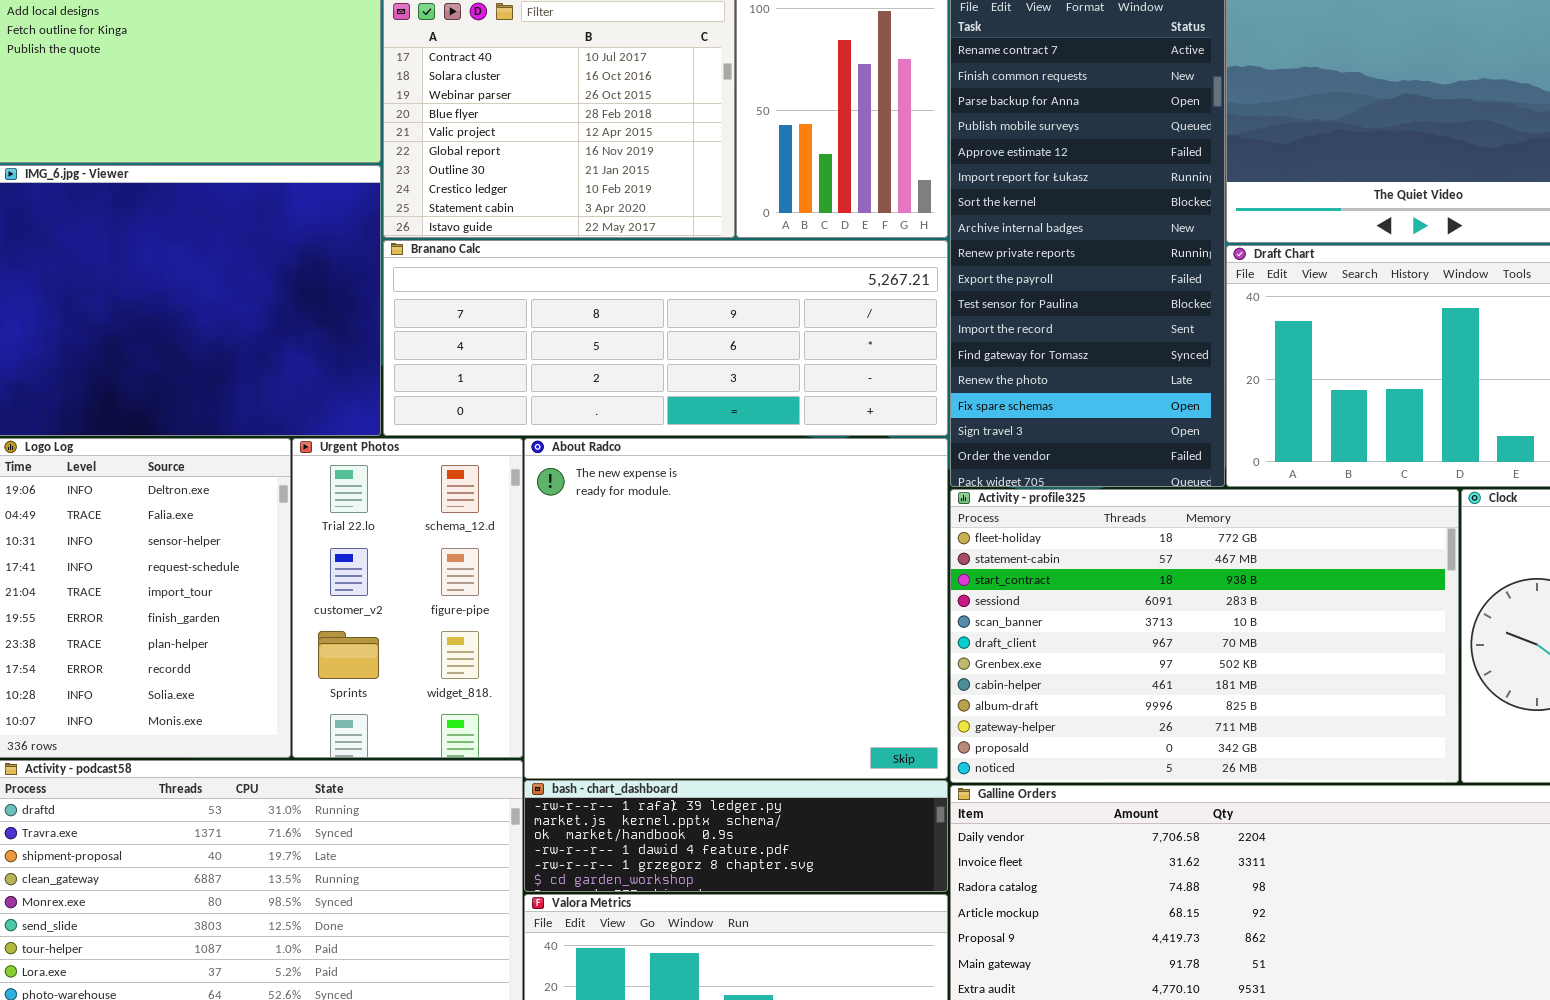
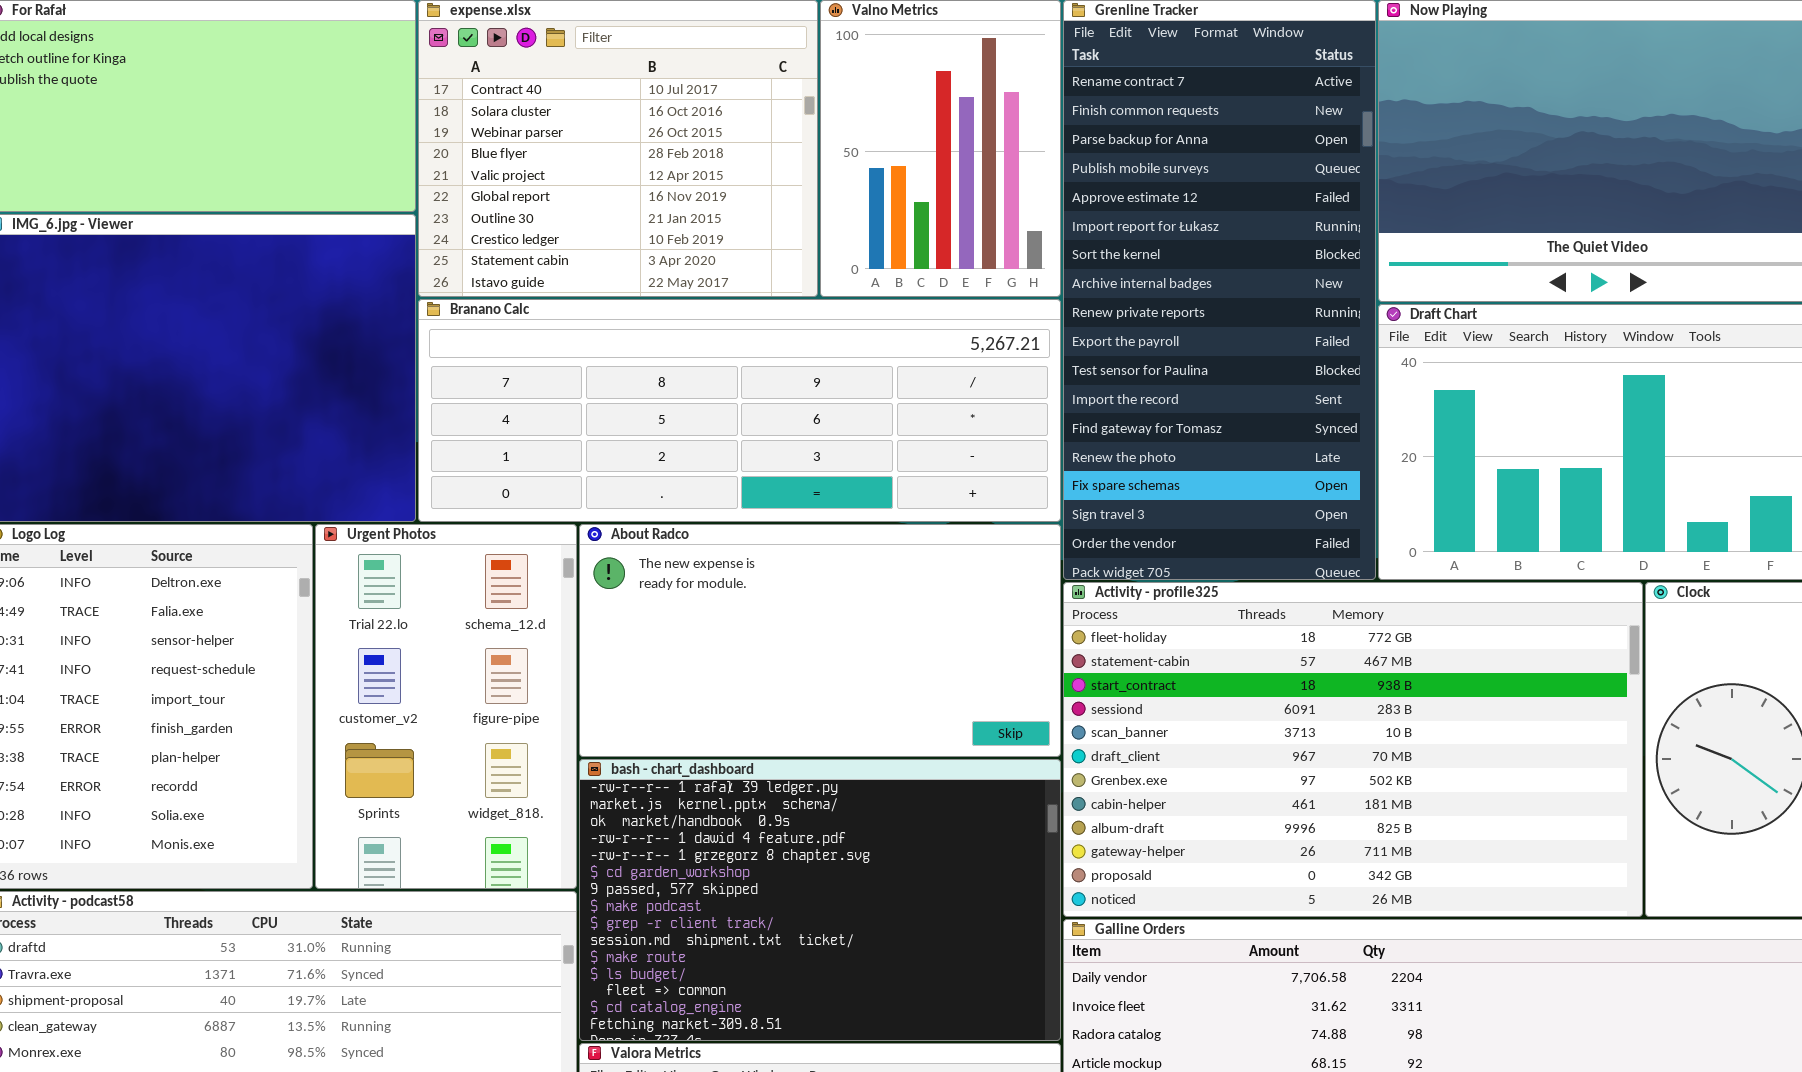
About Radco: [524,438,948,779] -> [579,524,1061,757], resized
bash - chart_dashboard: [524,780,948,892] -> [579,759,1061,1041], resized

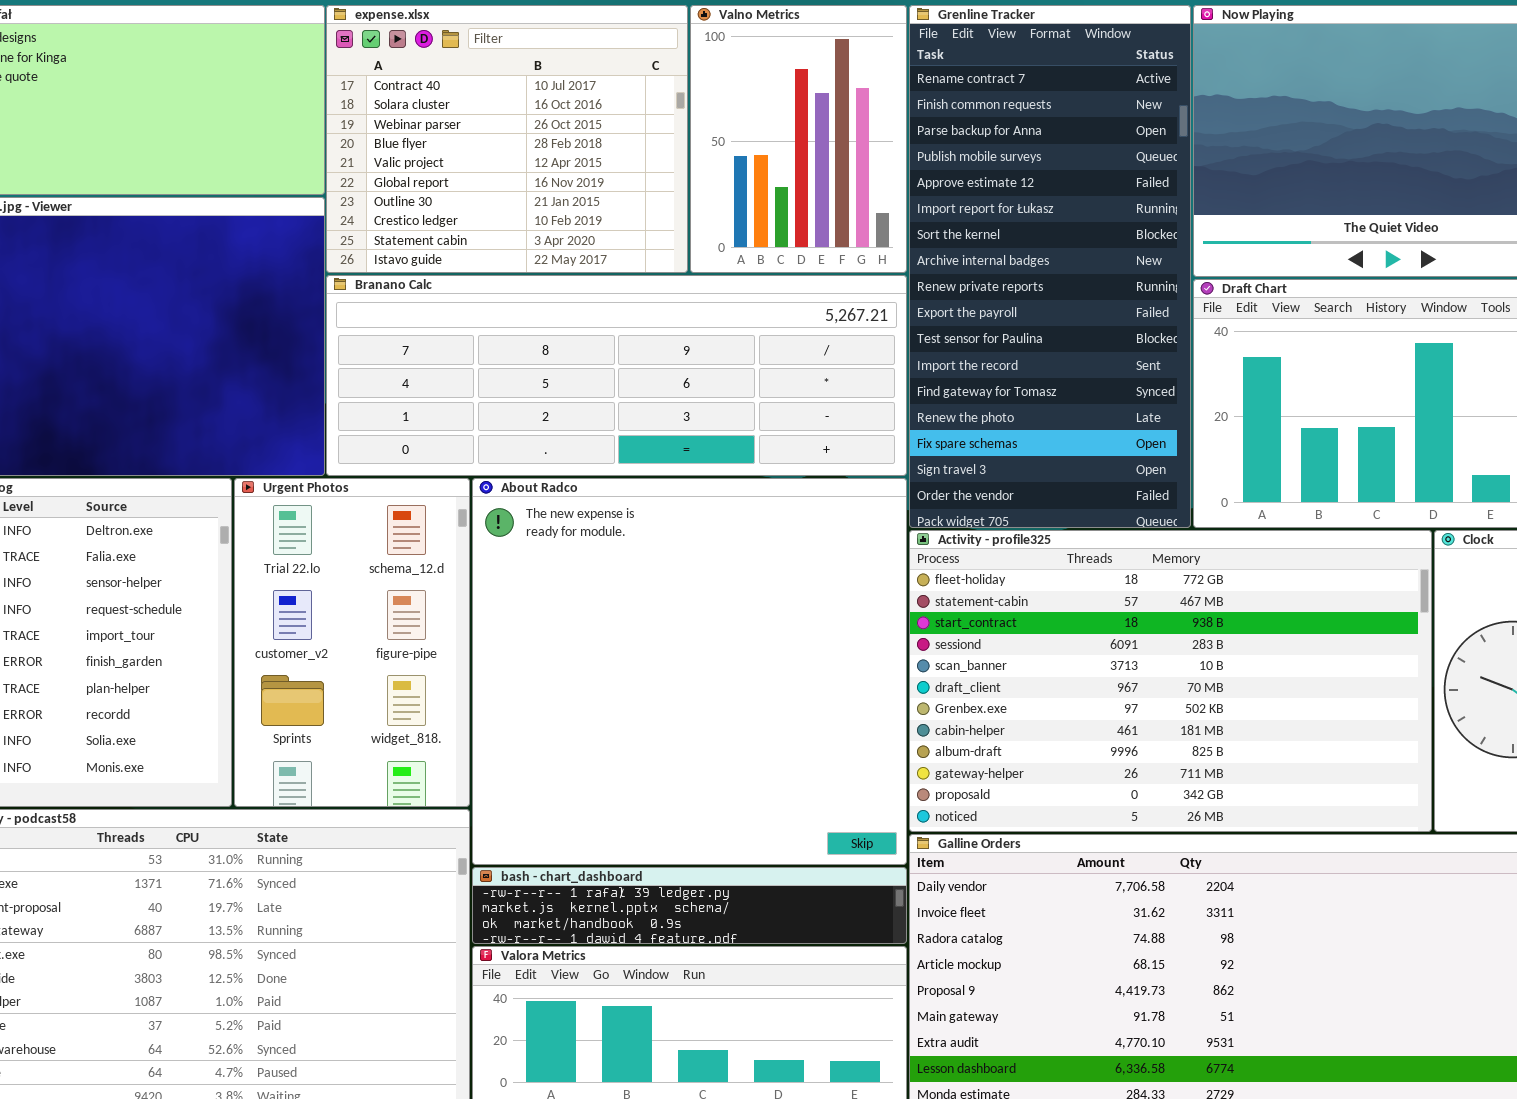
About Radco: [579,524,1061,757] -> [472,478,907,865], resized
bash - chart_dashboard: [579,759,1061,1041] -> [472,867,907,944], resized

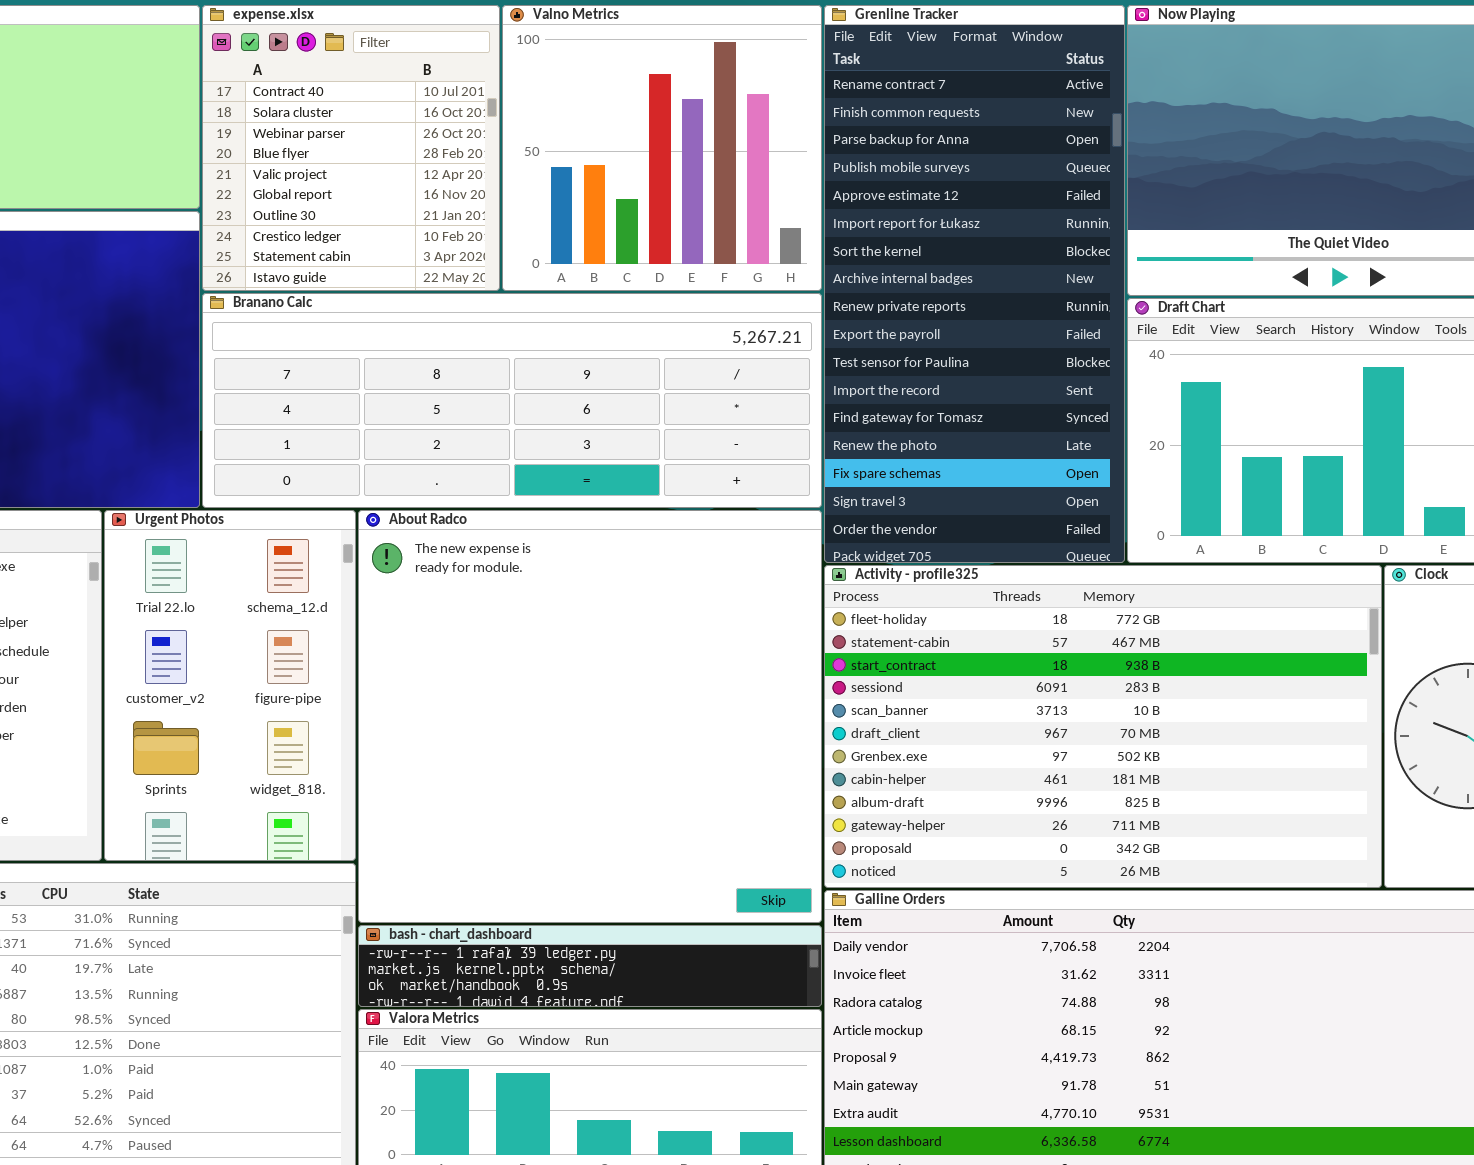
expense.xlsx: [326,5,688,273] -> [202,5,500,291], resized
Valno Metrics: [690,5,907,273] -> [502,5,822,291], resized

